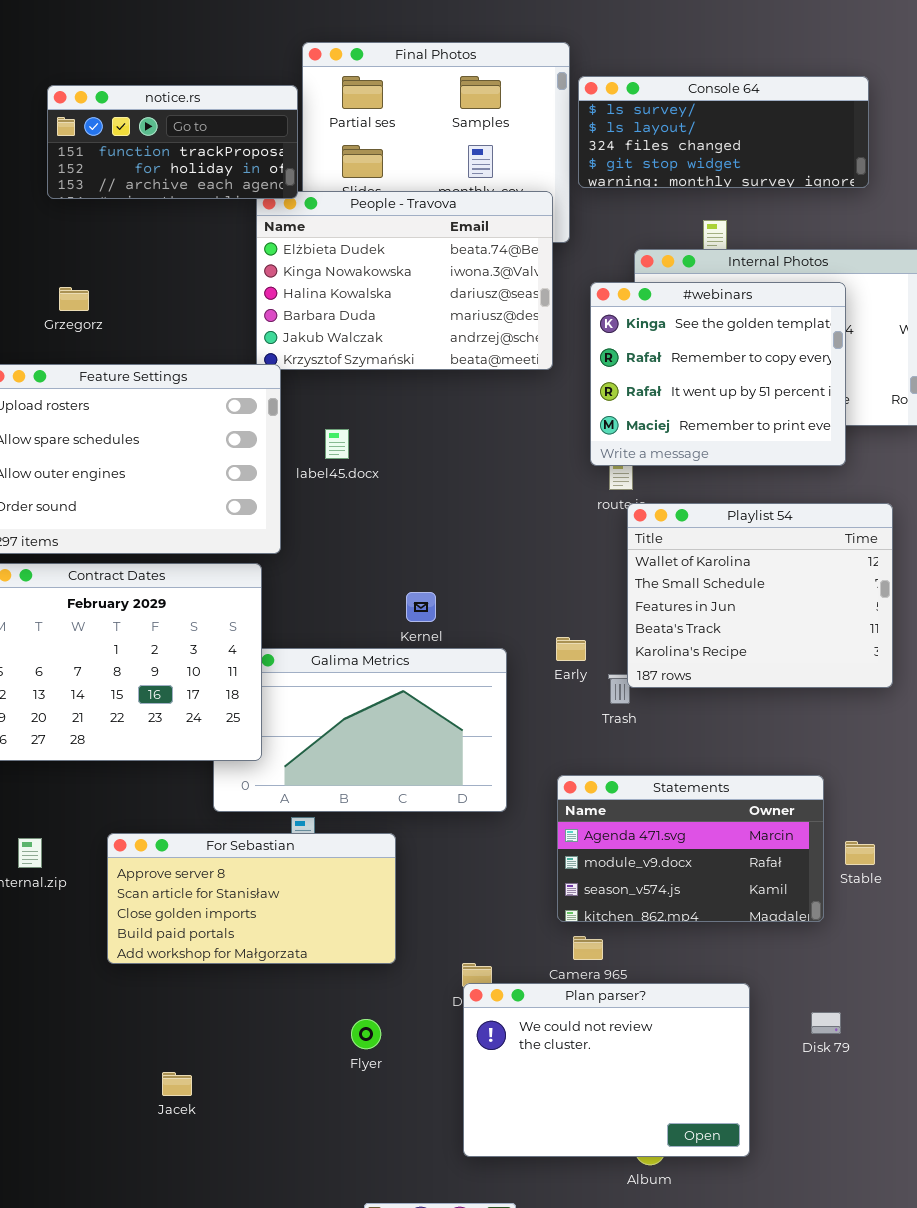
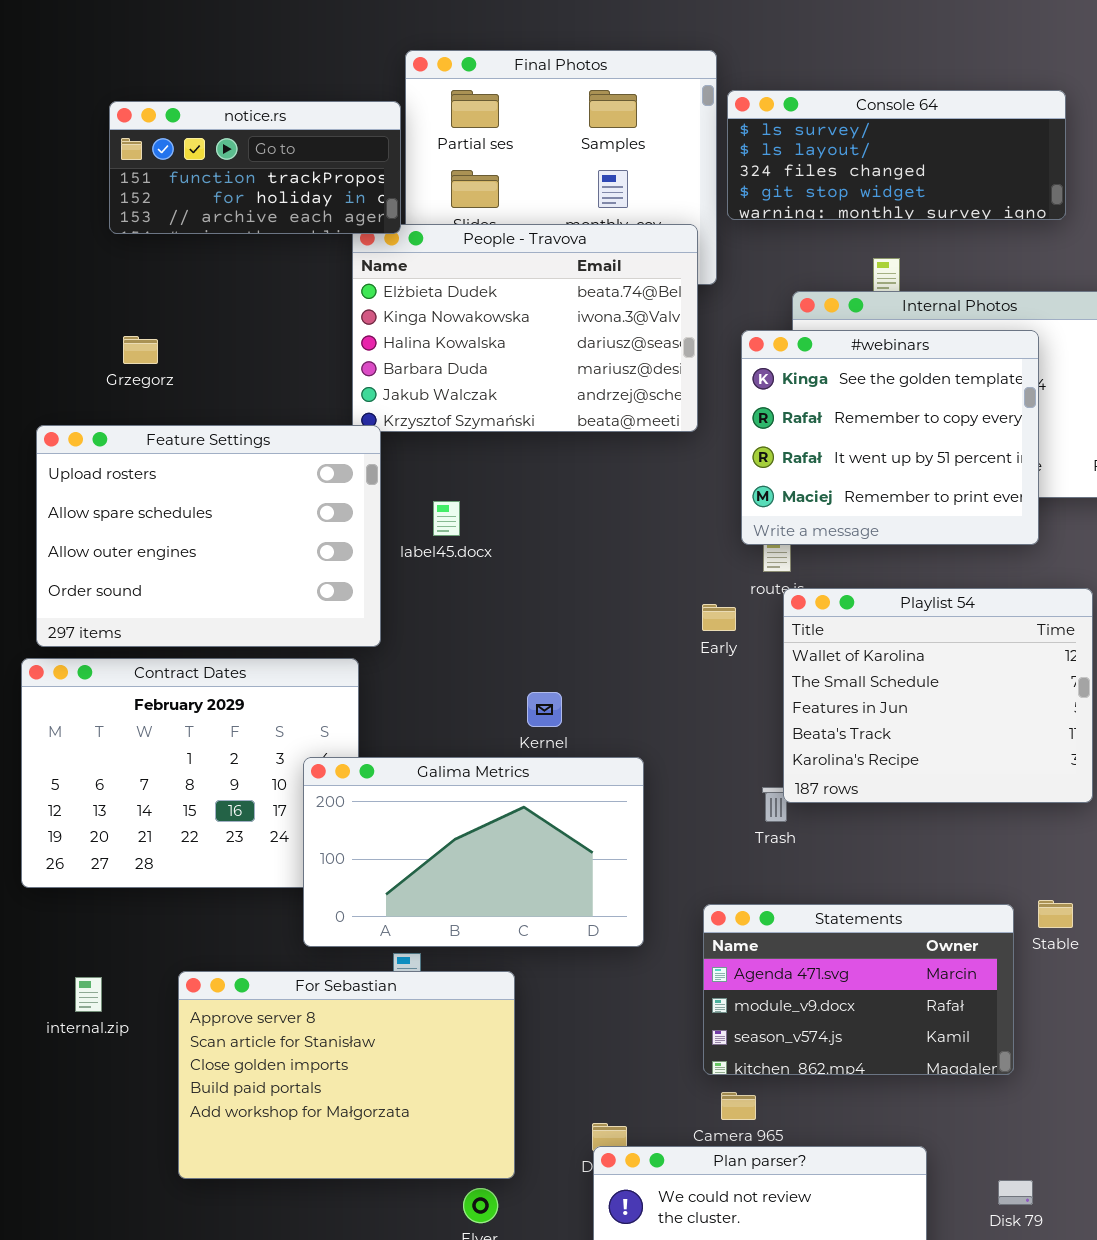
Early: [556,637,586,661] -> [702,604,736,631], moved
Galima Metrics: [213,648,507,812] -> [303,757,644,947], raised
For Sebastian: [107,833,396,964] -> [178,971,515,1179], resized
Stable: [845,841,875,865] -> [1038,900,1073,928], moved

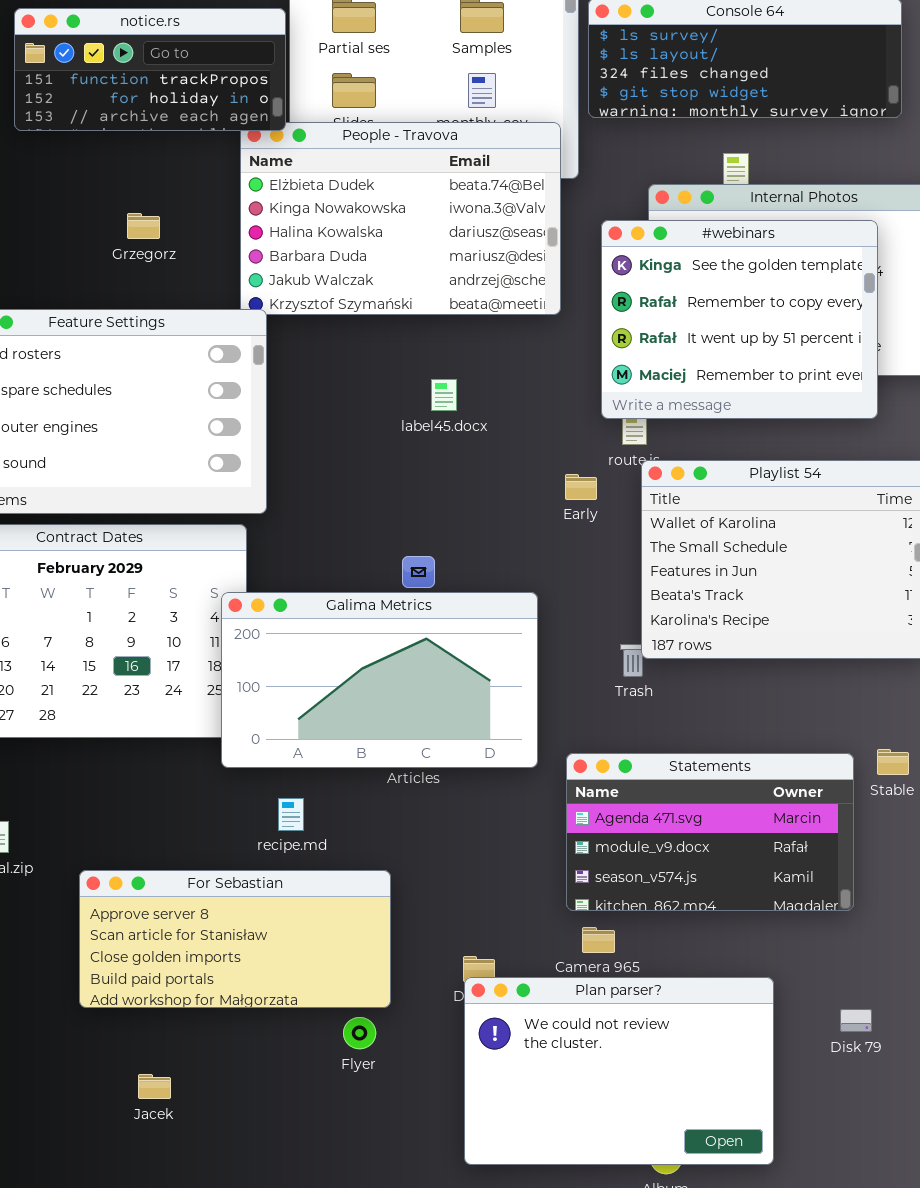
Grzegorz: [123,336,158,364] -> [127,213,160,239], moved
label45.docx: [433,501,460,536] -> [431,379,457,411], moved
Galima Metrics: [303,757,644,947] -> [221,592,538,768], moved
For Sebastian: [178,971,515,1179] -> [79,870,391,1008], resized

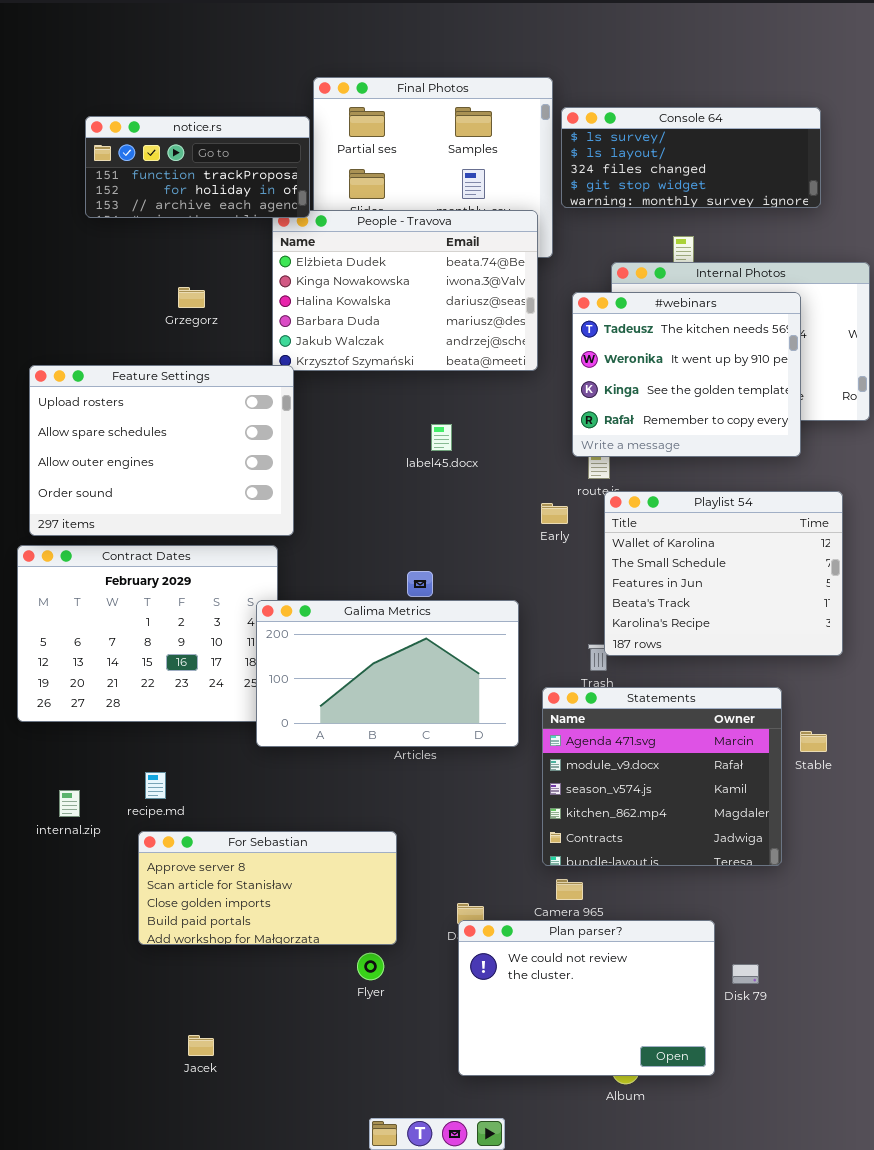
#webinars: [601,220,878,419] -> [572,292,801,457], scrolled up 2 rows
Statements: [566,753,854,911] -> [542,687,782,866], resized
recipe.md: [278,798,304,831] -> [145,772,166,799], moved
Disk 79: [840,1009,872,1032] -> [732,964,759,984], moved
Jacek: [138,1074,171,1099] -> [188,1035,214,1056], moved

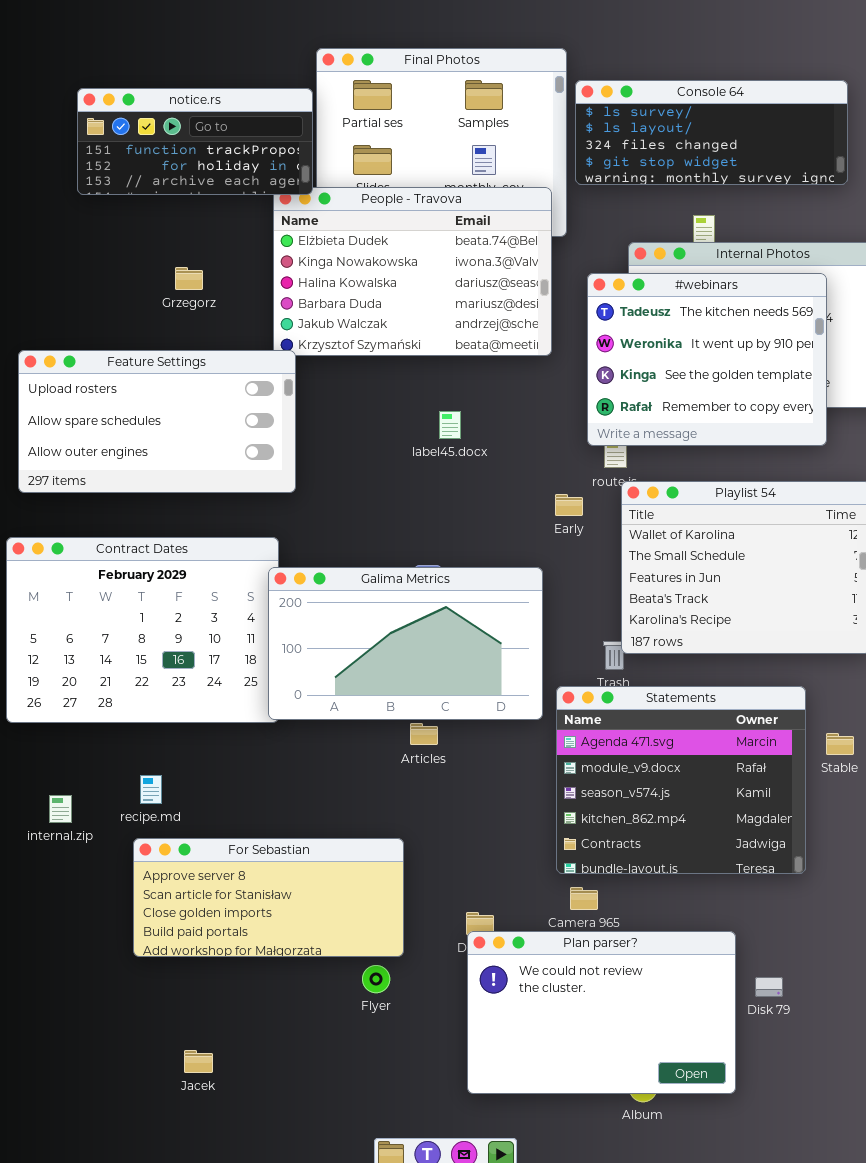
Feature Settings: [29,365,294,536] -> [18,350,296,493], resized
Galima Metrics: [256,600,519,747] -> [268,567,543,720], moved

